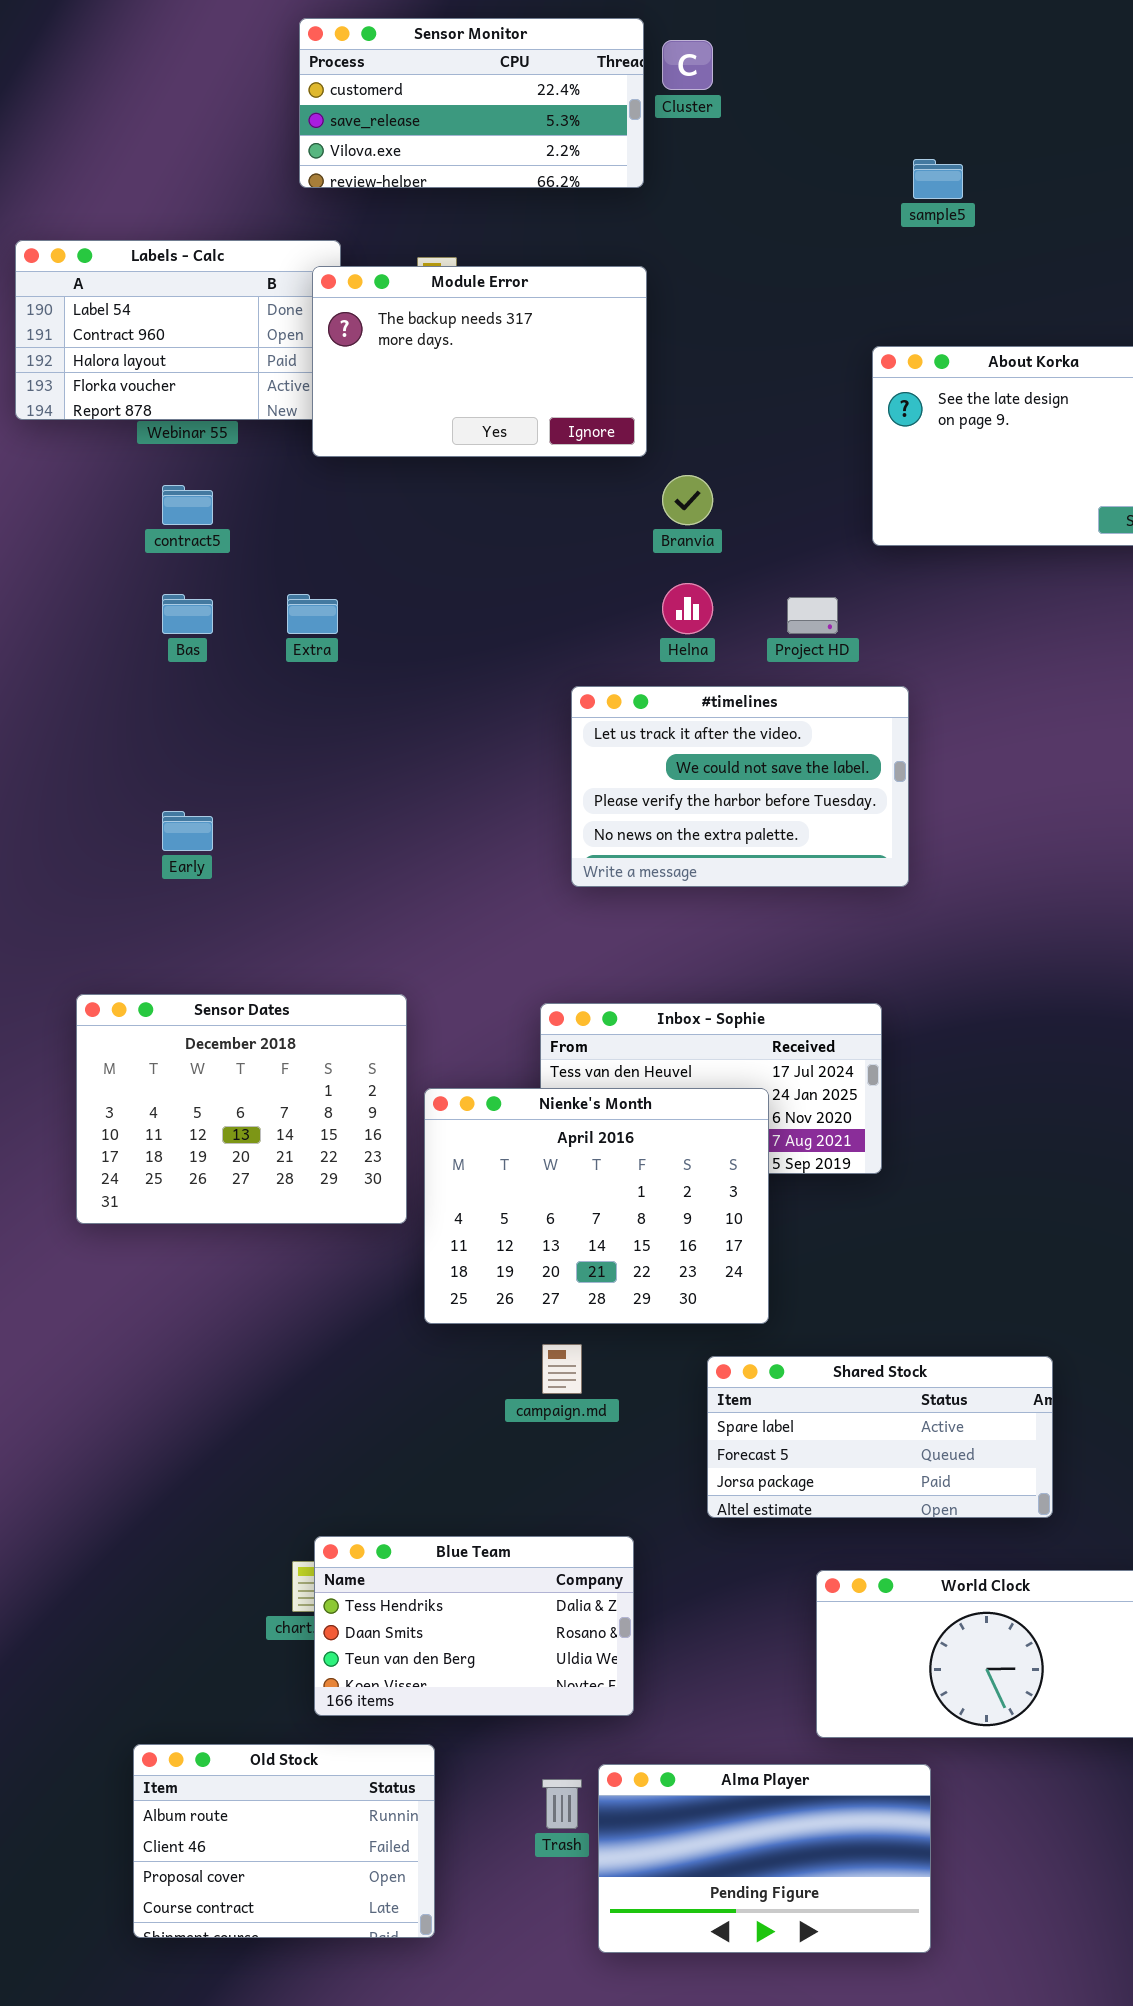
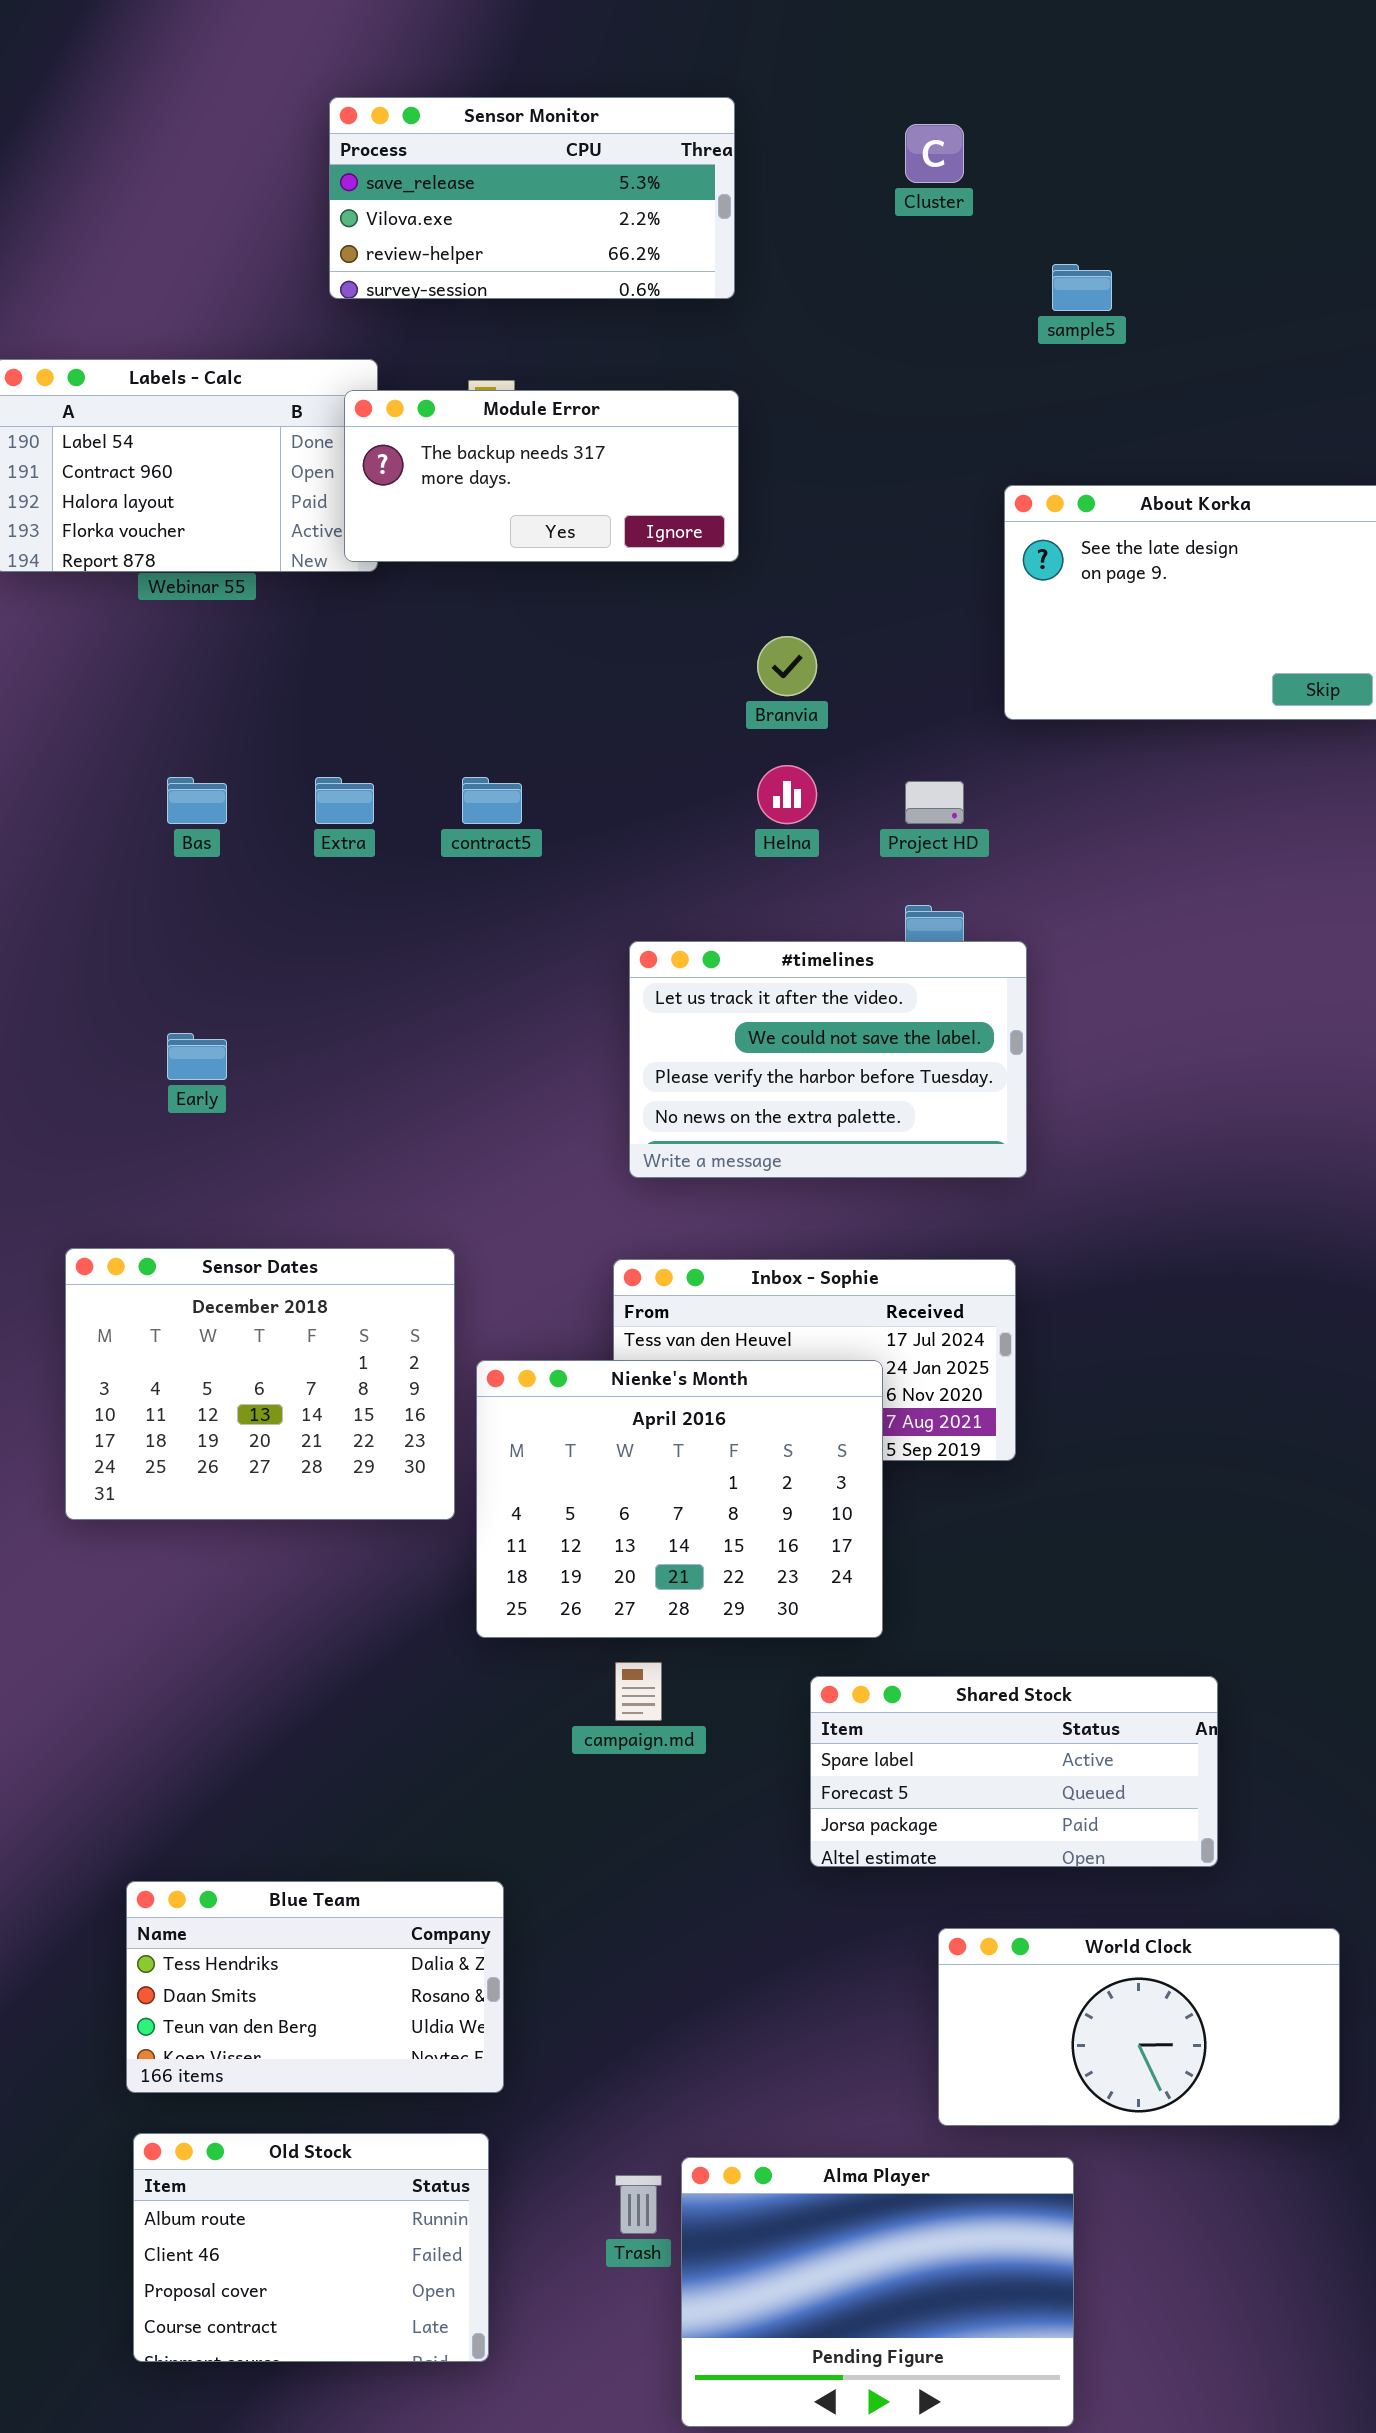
Sensor Monitor: [299,18,644,188] -> [329,97,735,299], scrolled down 1 row
Cluster: [662,40,713,90] -> [905,124,964,183], moved
Module Error: [312,266,647,457] -> [344,390,739,562], resized
contract5: [162,485,213,525] -> [462,777,522,824], moved
#timelines: [571,686,909,887] -> [629,941,1027,1178], moved
Blue Team: [314,1536,634,1716] -> [126,1881,504,2093], moved
Alma Player: [598,1764,931,1953] -> [681,2157,1074,2427], resized

